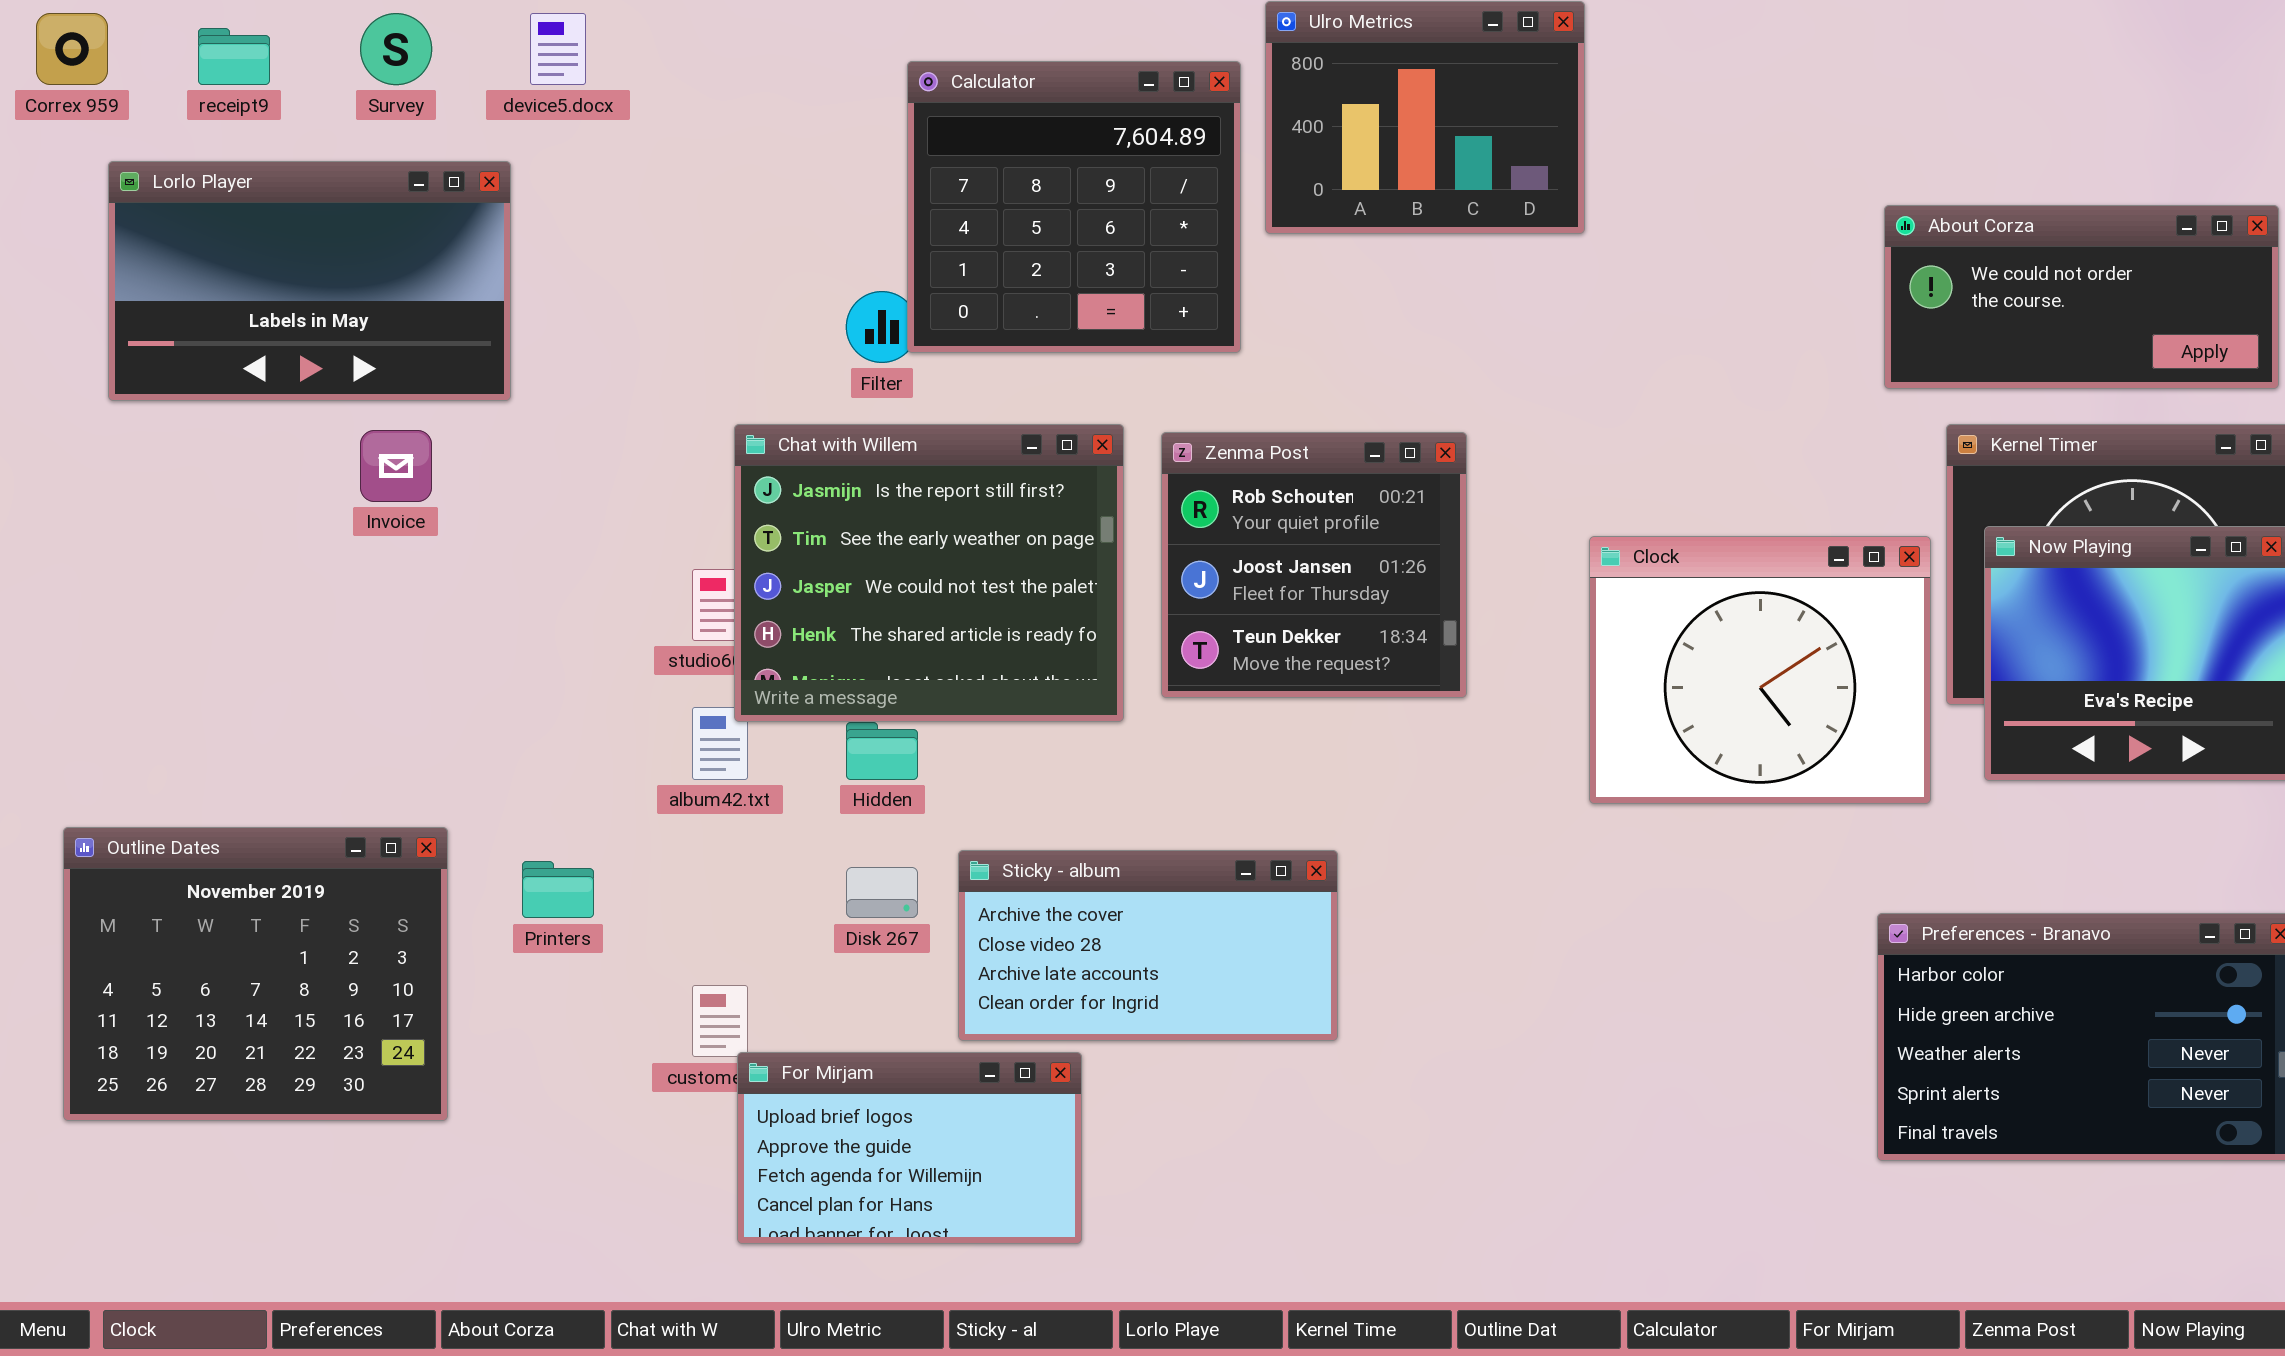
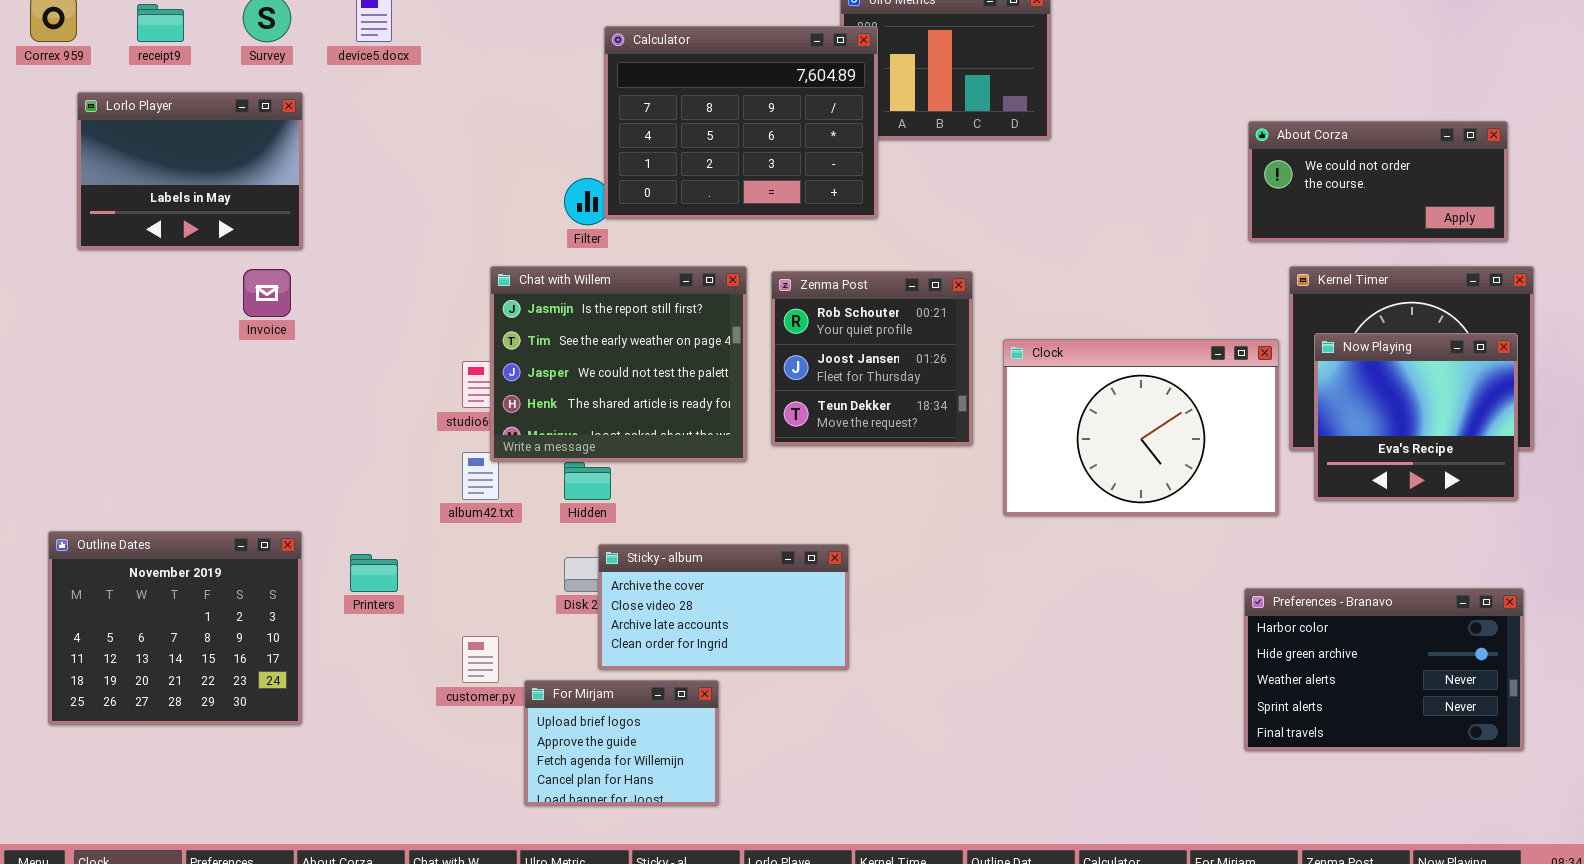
Calculator: [907,61,1241,353] -> [604,26,878,219], resized
Lorlo Player: [108,161,511,401] -> [77,92,303,250], resized
Clock: [1589,536,1931,804] -> [1003,339,1279,516], resized
Sticky - album: [958,850,1338,1041] -> [598,544,849,670], moved
For Mirjam: [737,1052,1082,1244] -> [524,680,719,806], resized

